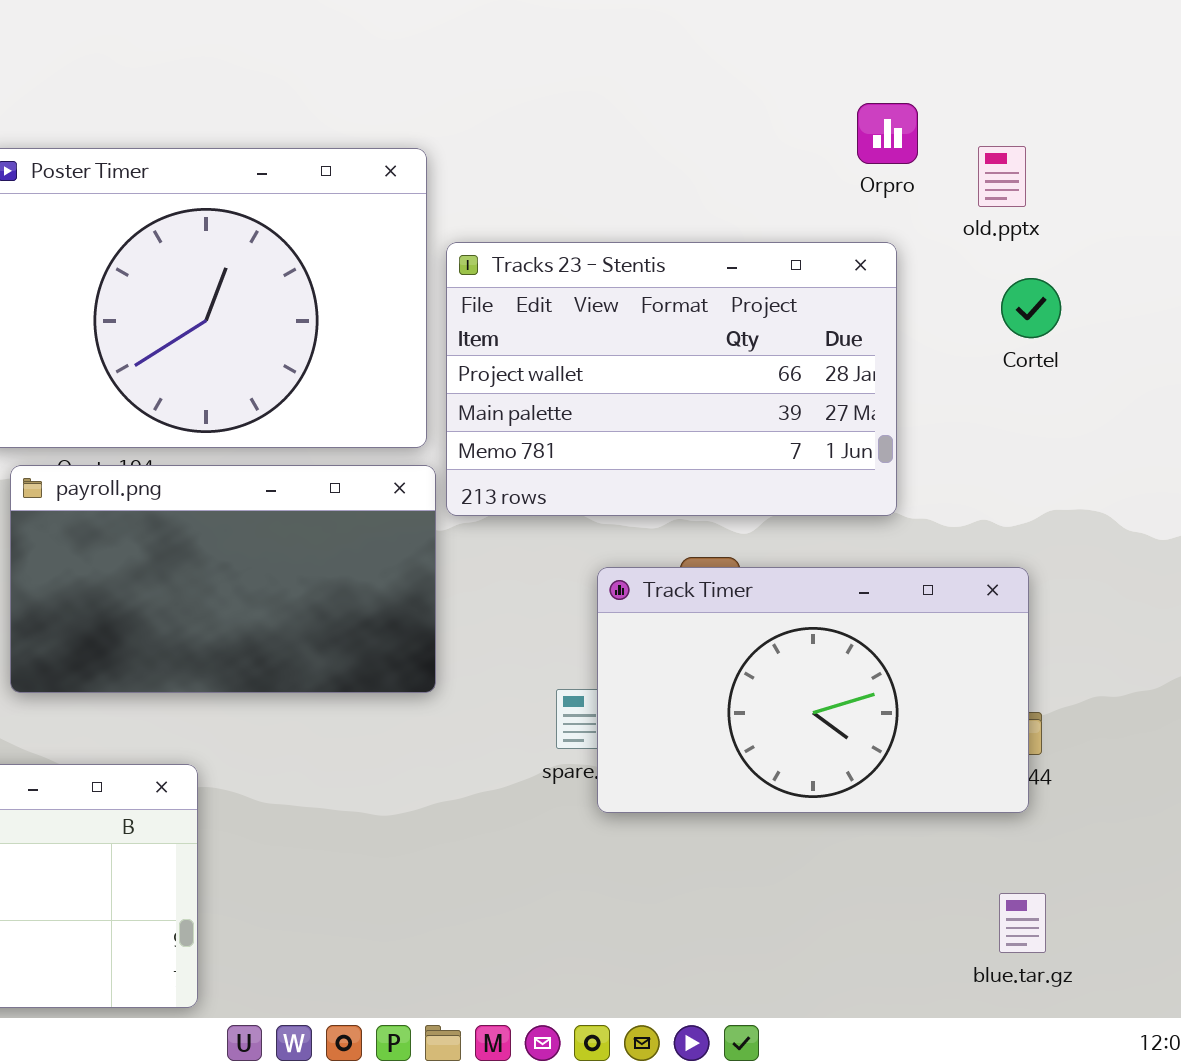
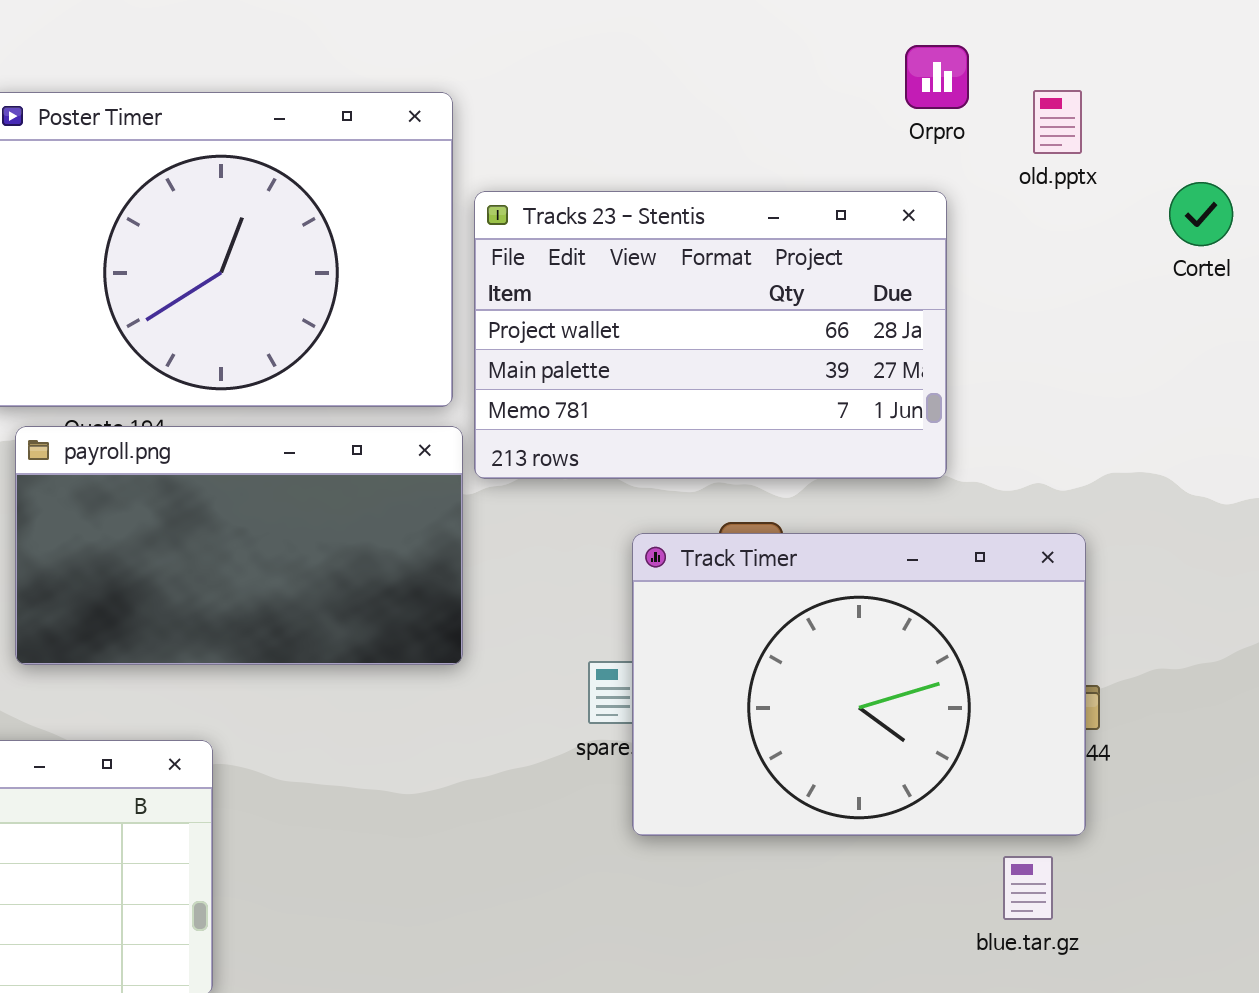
Cortel: [1001,278,1061,338] -> [1169,182,1233,246], moved
Track Timer: [597,567,1029,813] -> [632,533,1086,836], resized
blue.tar.gz: [999,893,1046,953] -> [1003,856,1053,920], moved

